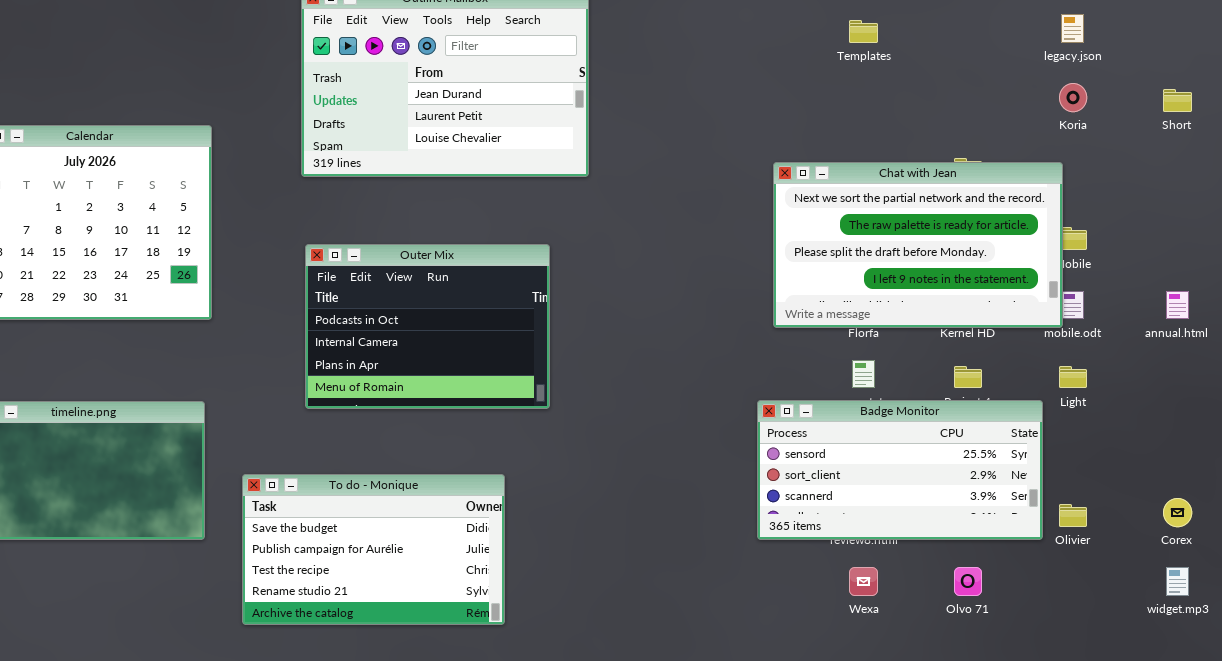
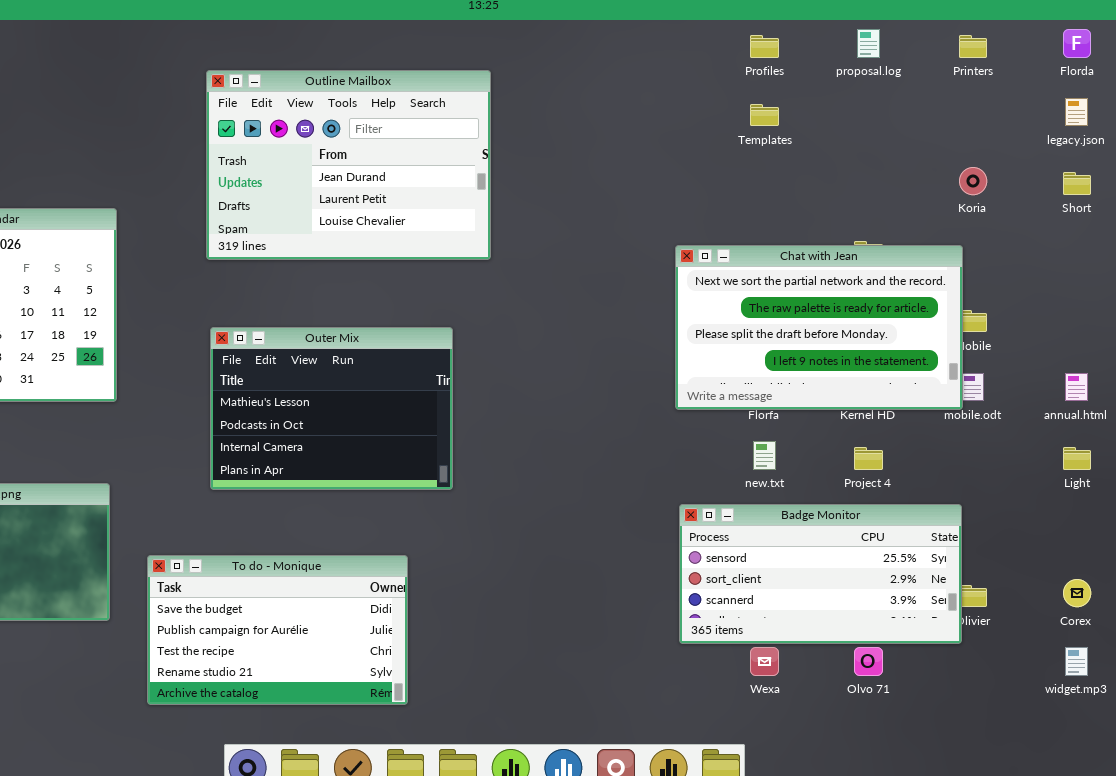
legacy.json: [1061,14,1084,43] -> [1065,98,1088,126], moved
Outer Mix: [305,244,550,409] -> [210,327,453,490], scrolled up 1 row
Light: [1059,366,1087,388] -> [1063,447,1091,470], moved
Badge Monitor: [757,400,1043,540] -> [679,504,962,644], moved

